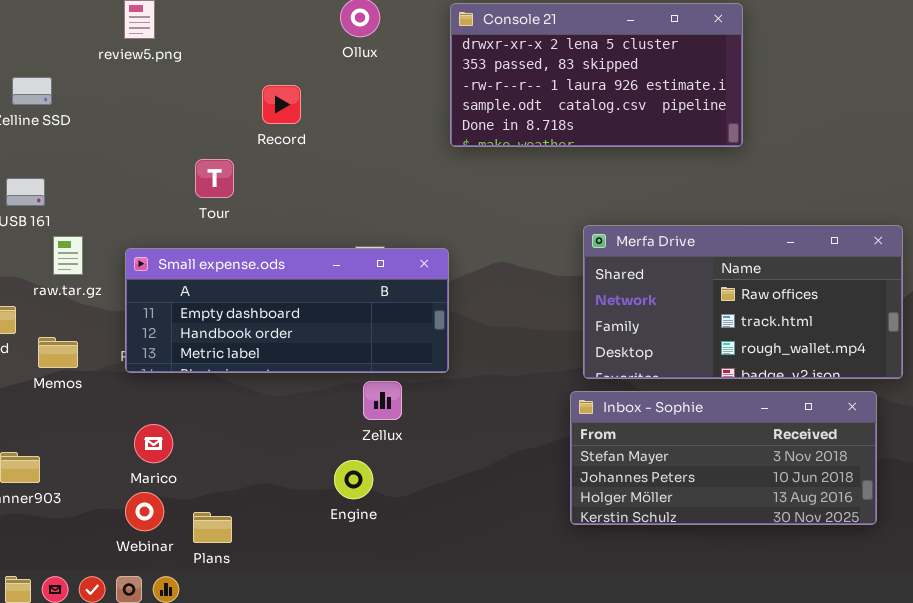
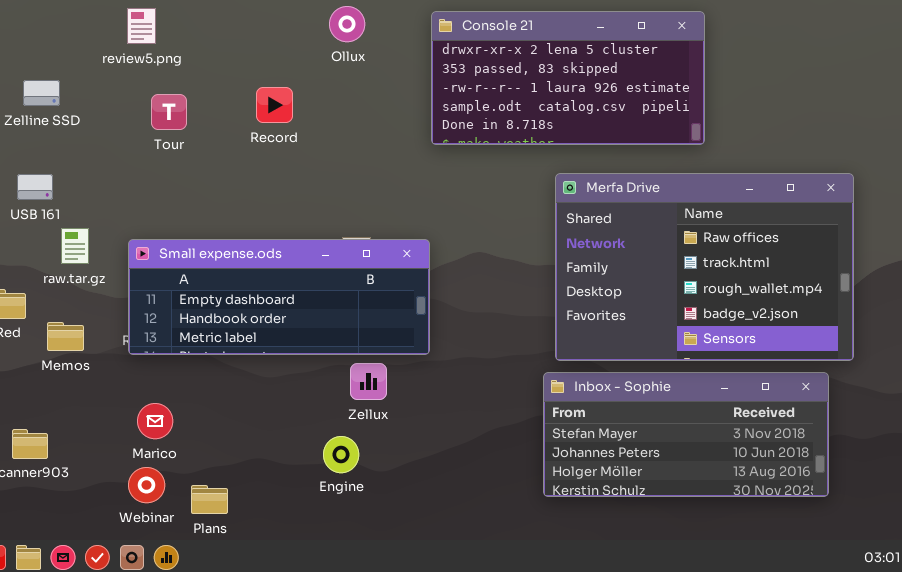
Tour: [195,159,234,198] -> [151,94,187,130], moved
Merfa Drive: [583,225,903,379] -> [555,173,854,361], resized

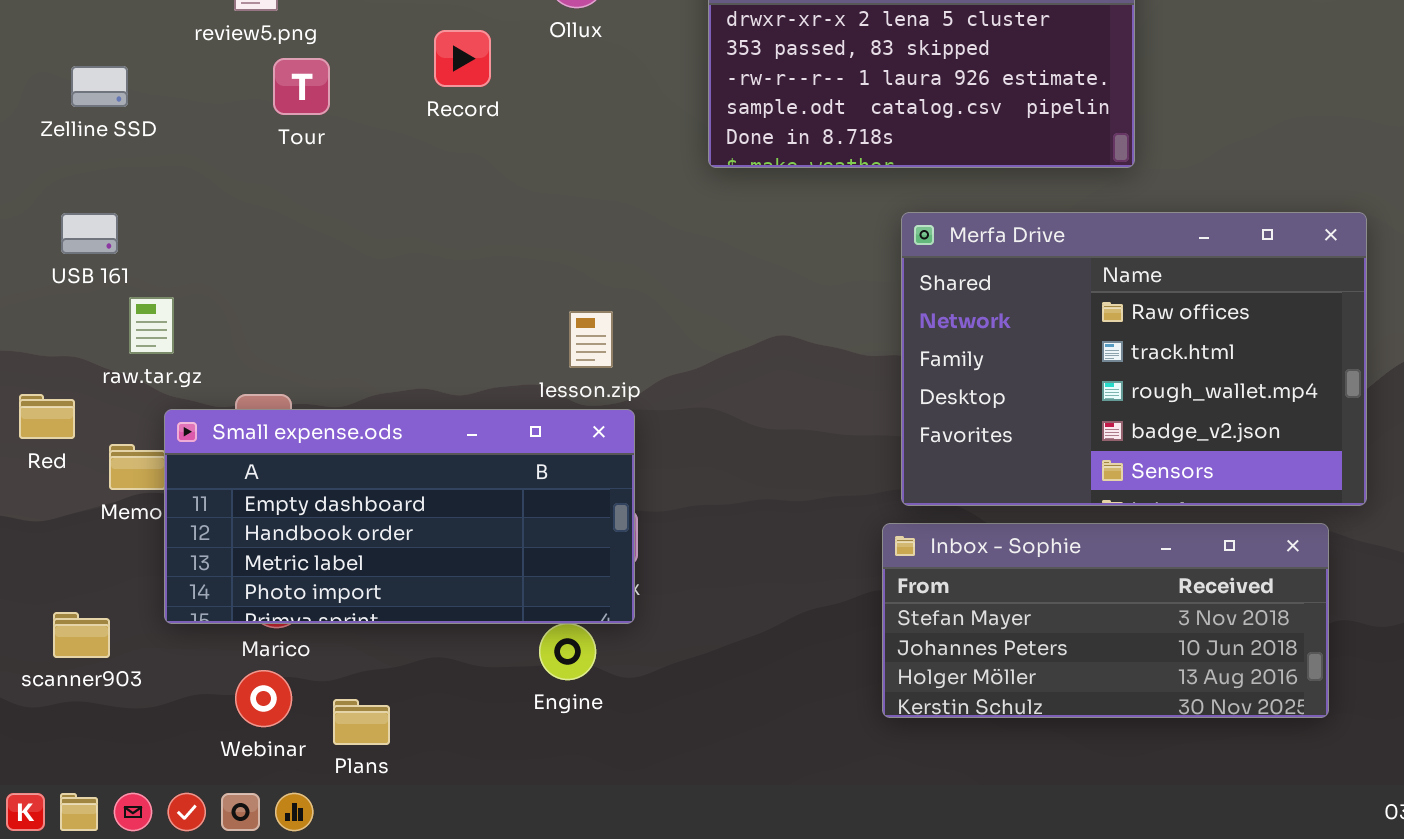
Record: [256,87,293,123] -> [434,30,491,87], moved
Tour: [151,94,187,130] -> [273,58,330,115], moved
Small expense.ods: [128,239,430,355] -> [164,409,635,624], moved, resized

